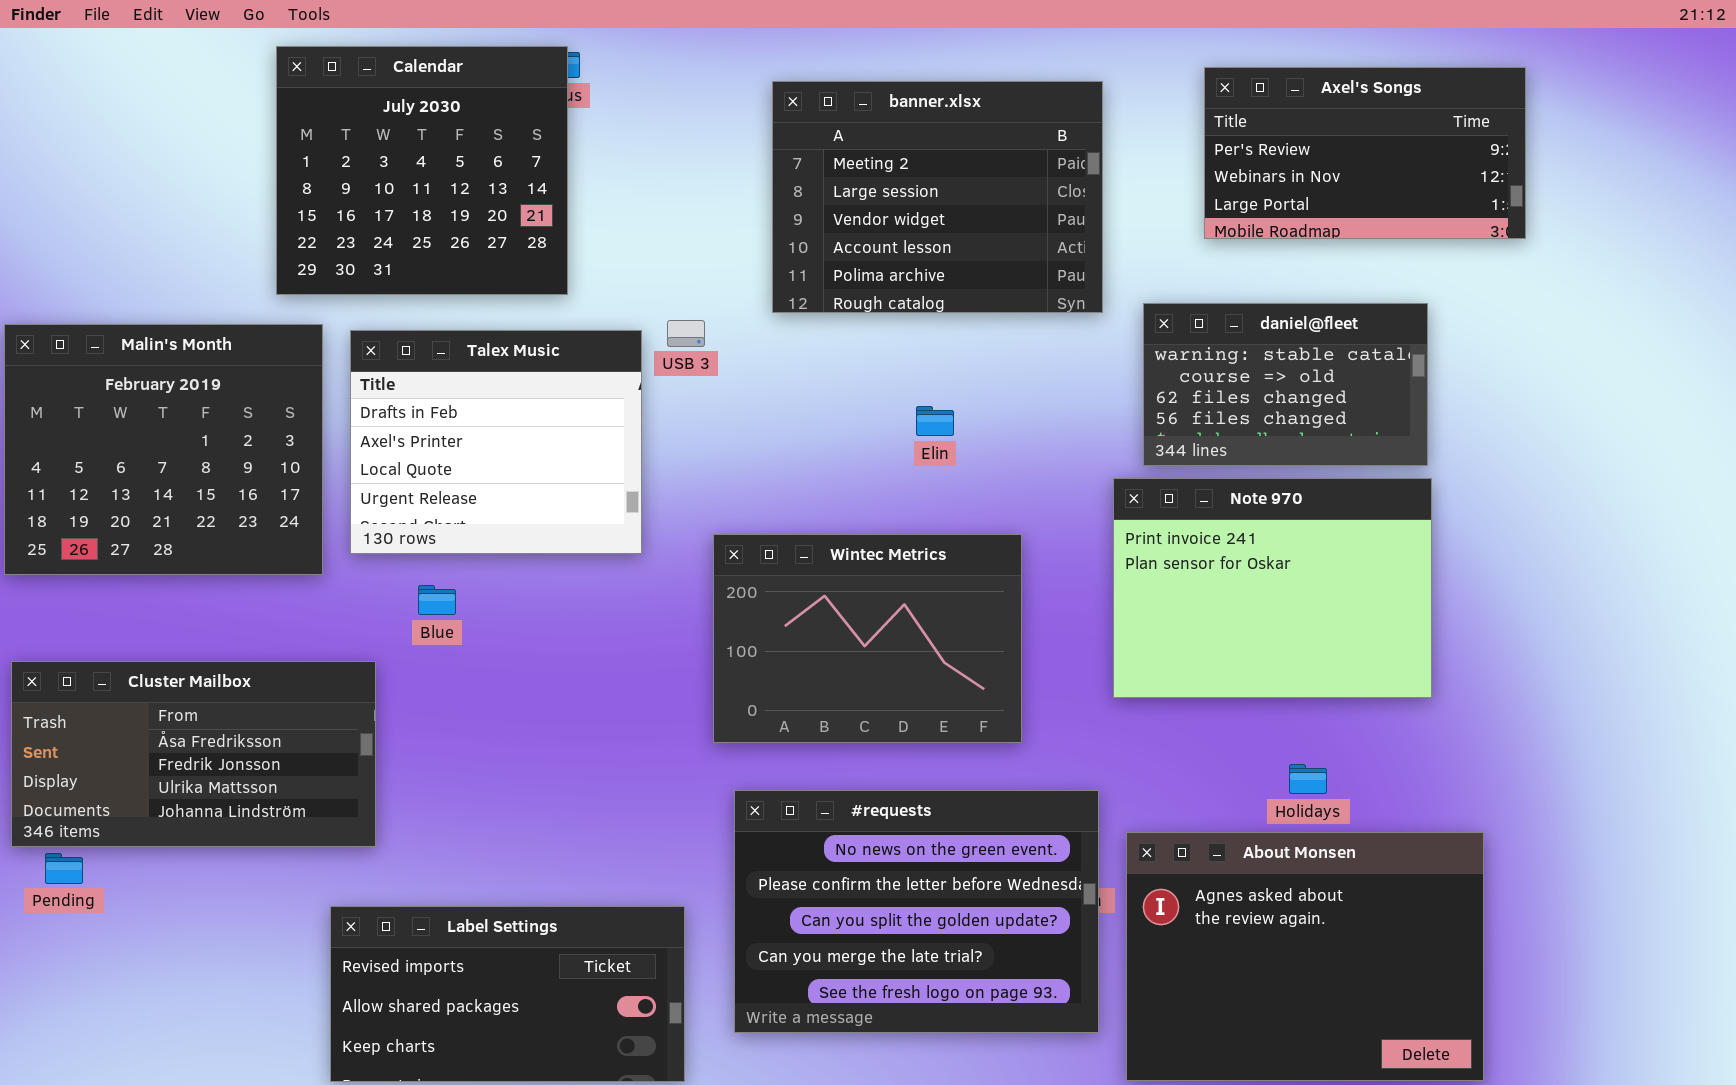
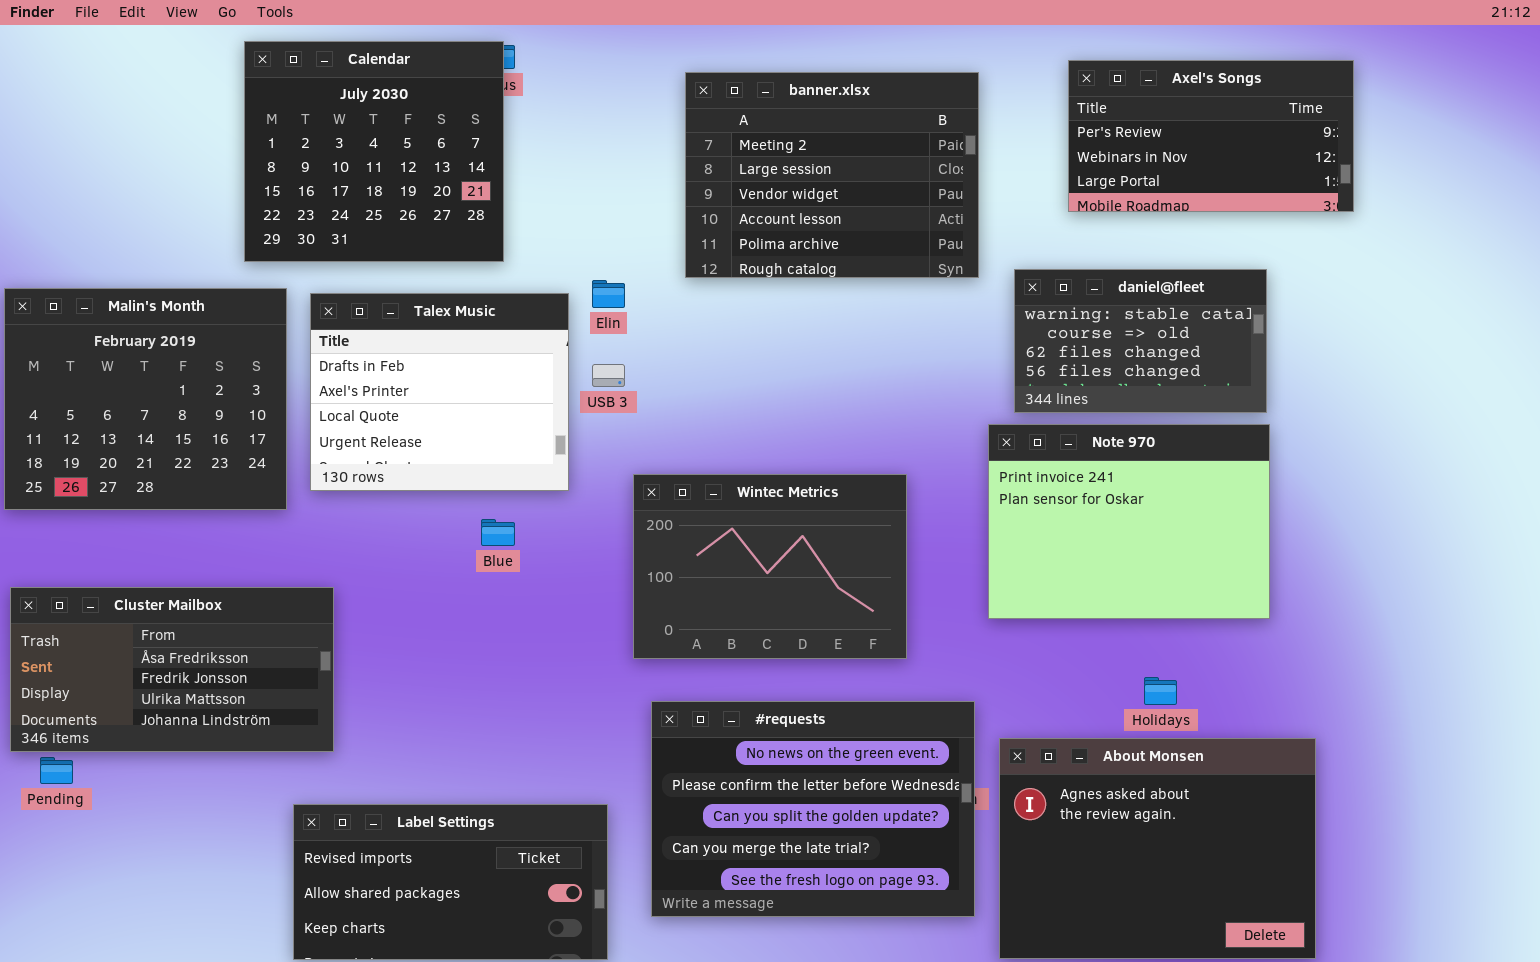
USB 3: [667,320,705,347] -> [592,364,625,387], moved
Elin: [916,406,954,436] -> [592,280,625,308], moved
Blue: [418,585,456,615] -> [481,519,515,546], moved

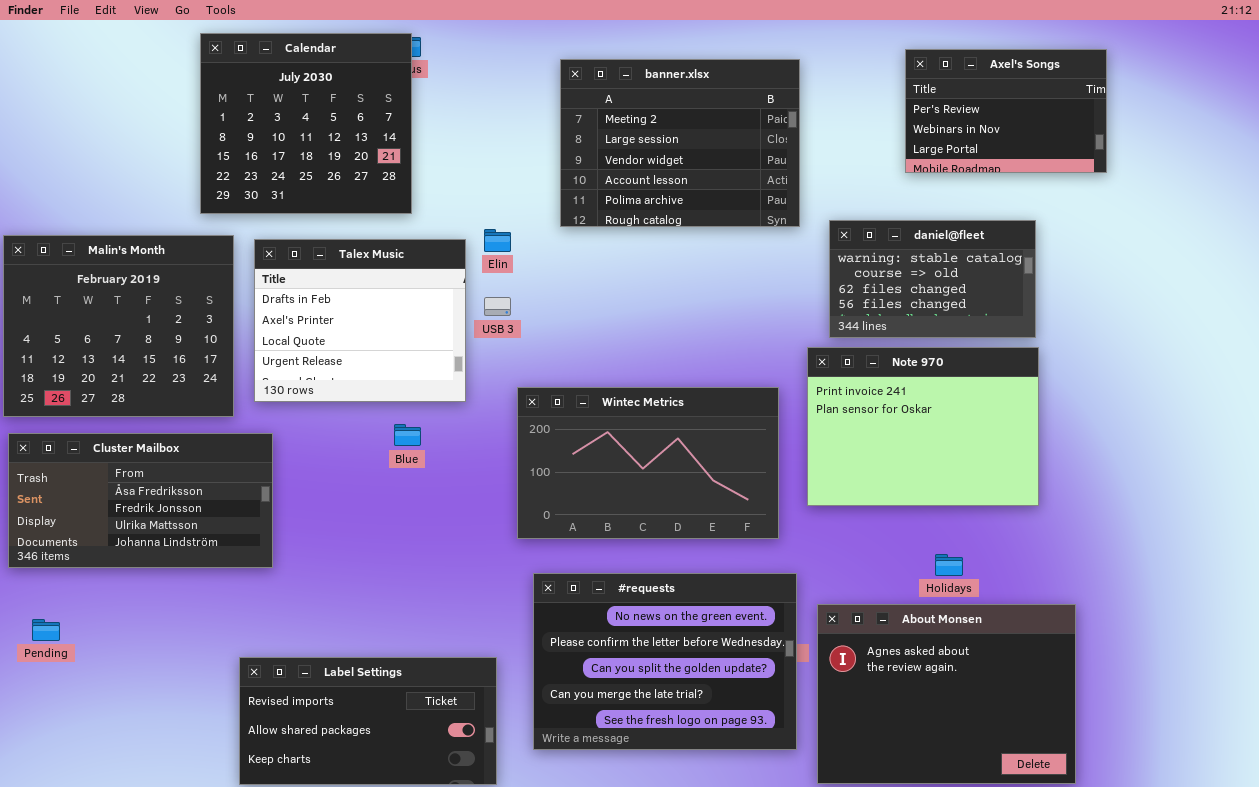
Axel's Songs: [1068,60,1354,212] -> [905,49,1107,173], resized
Wintec Metrics: [633,474,907,659] -> [517,387,779,539], resized
Cluster Mailbox: [10,587,334,752] -> [8,433,273,568], moved

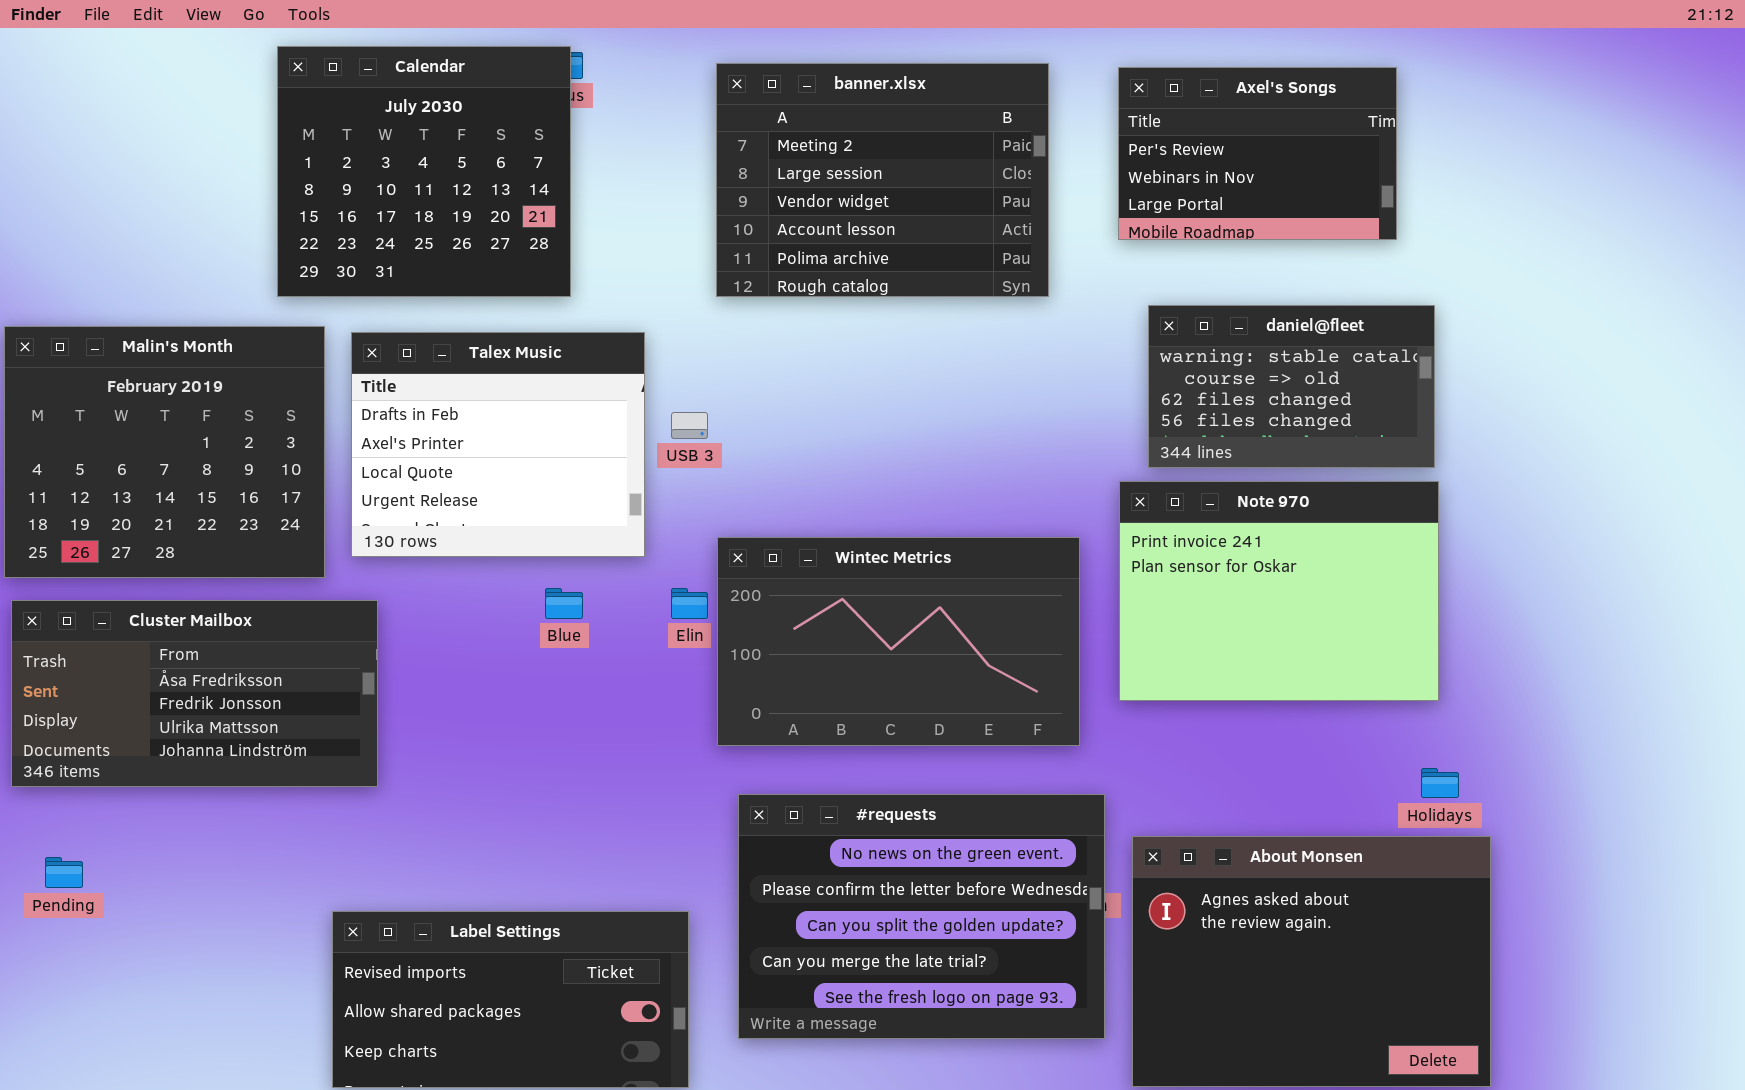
Axel's Songs: [905,49,1107,173] -> [1118,67,1397,240], moved
banner.xlsx: [560,59,800,227] -> [716,63,1049,297], moved
Elin: [484,229,511,252] -> [671,588,708,619], moved
Holidays: [935,554,963,576] -> [1421,768,1459,798], moved

